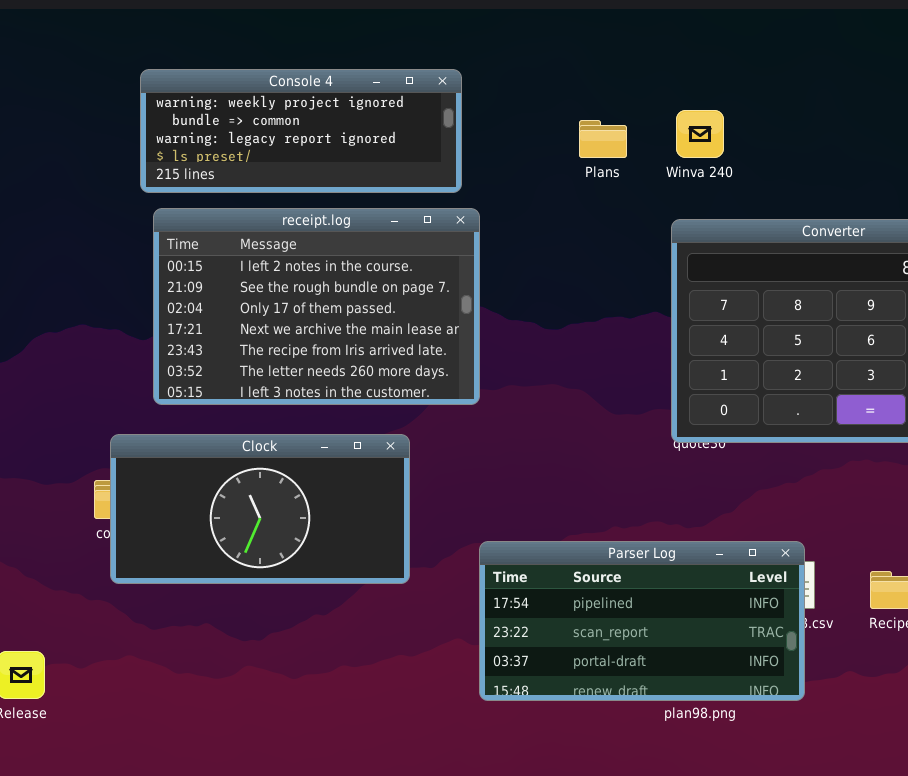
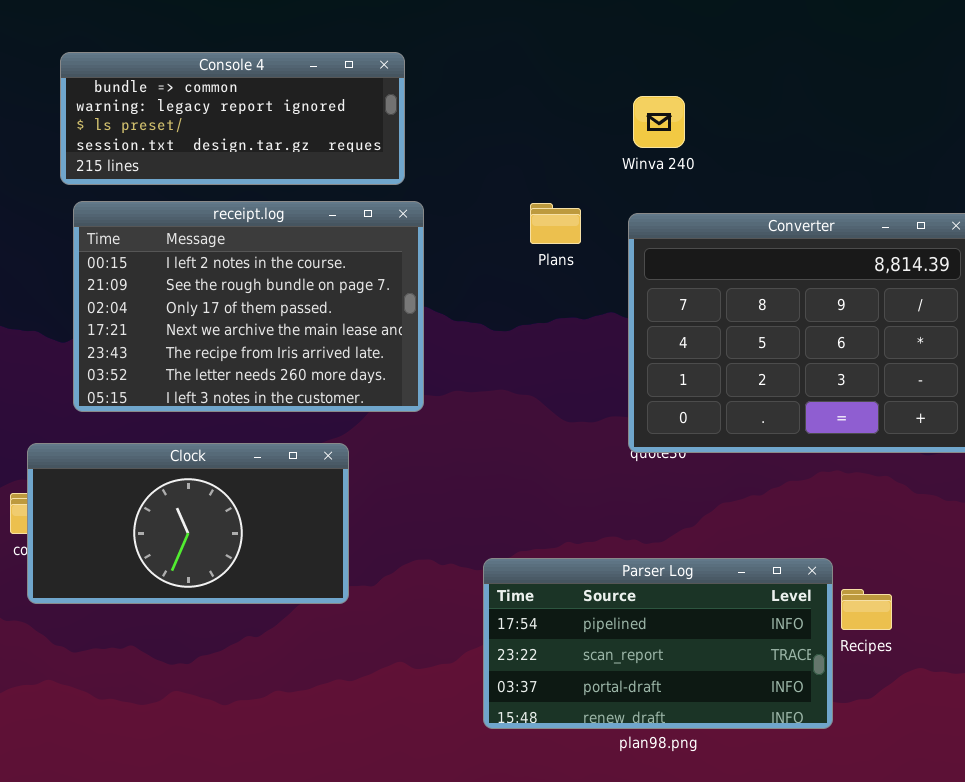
Console 4: [140,69,462,193] -> [60,52,405,185], scrolled down 1 row
Plans: [579,120,627,158] -> [530,203,581,244], moved
Parser Log: [479,541,805,701] -> [483,558,833,729], moved

